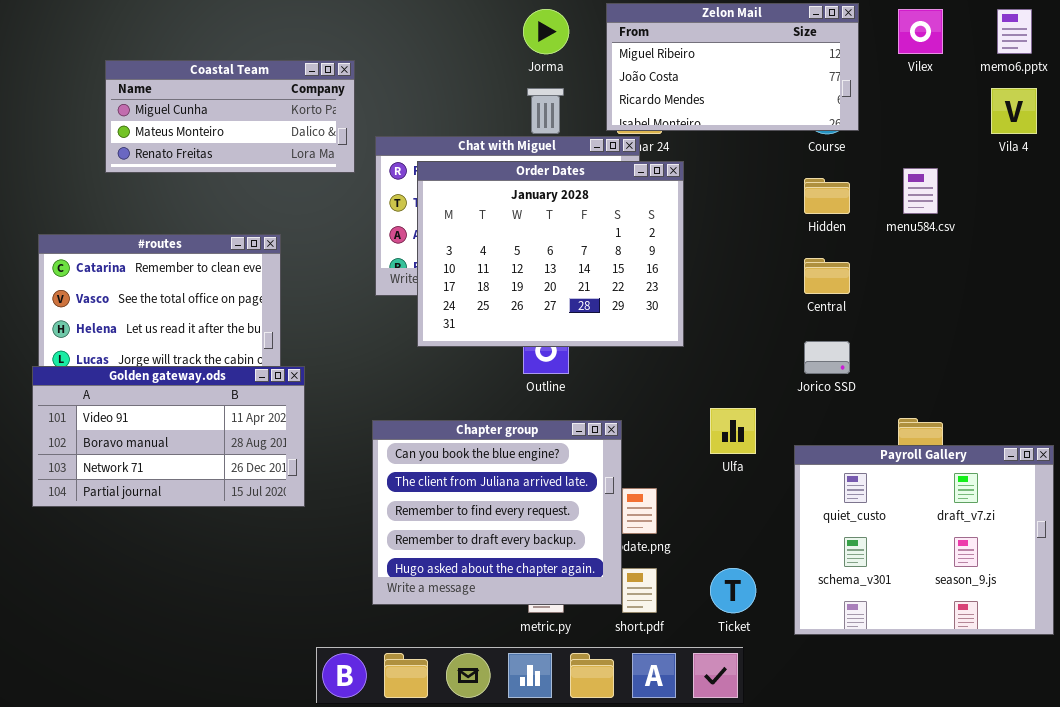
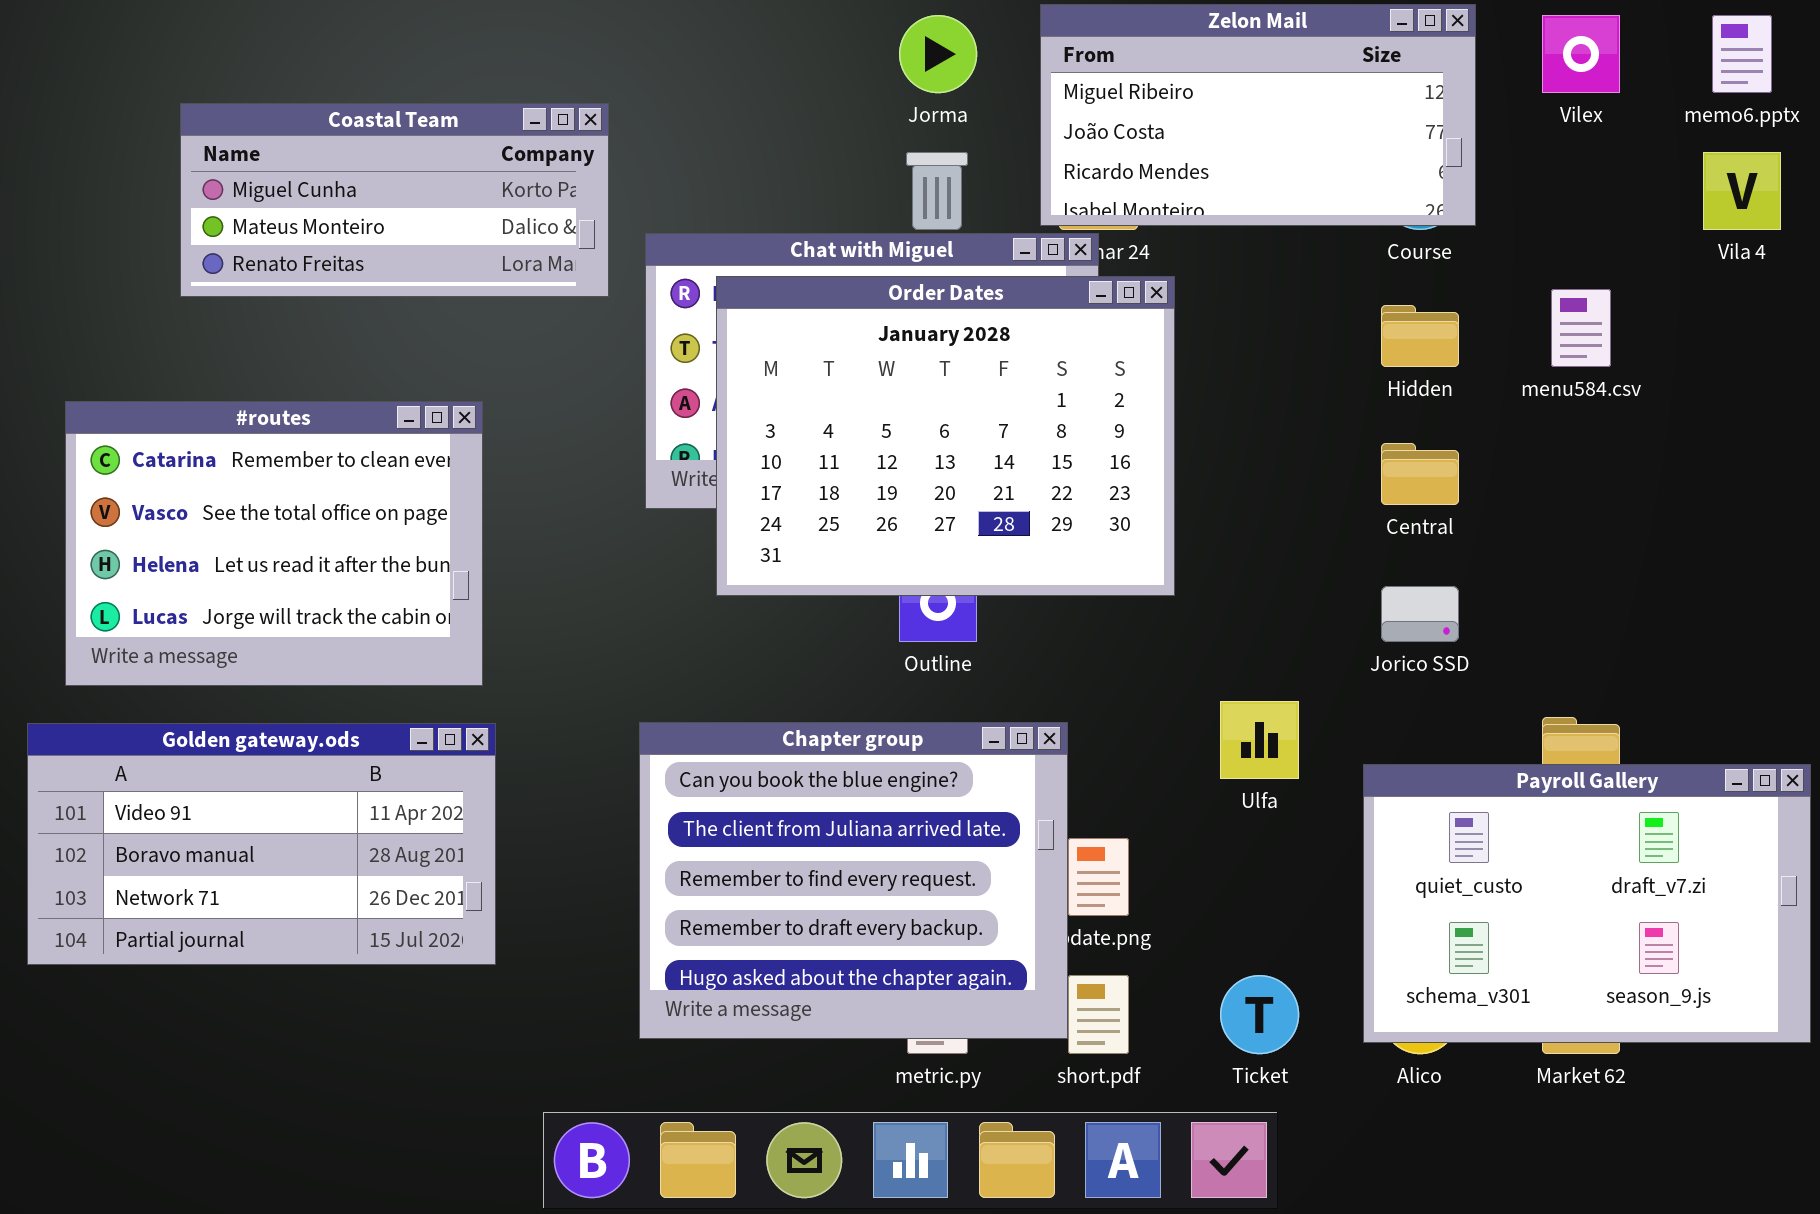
Golden gateway.ods: [32,366,305,507] -> [27,723,496,965], moved
Payroll Gallery: [794,445,1054,635] -> [1363,764,1811,1043], resized

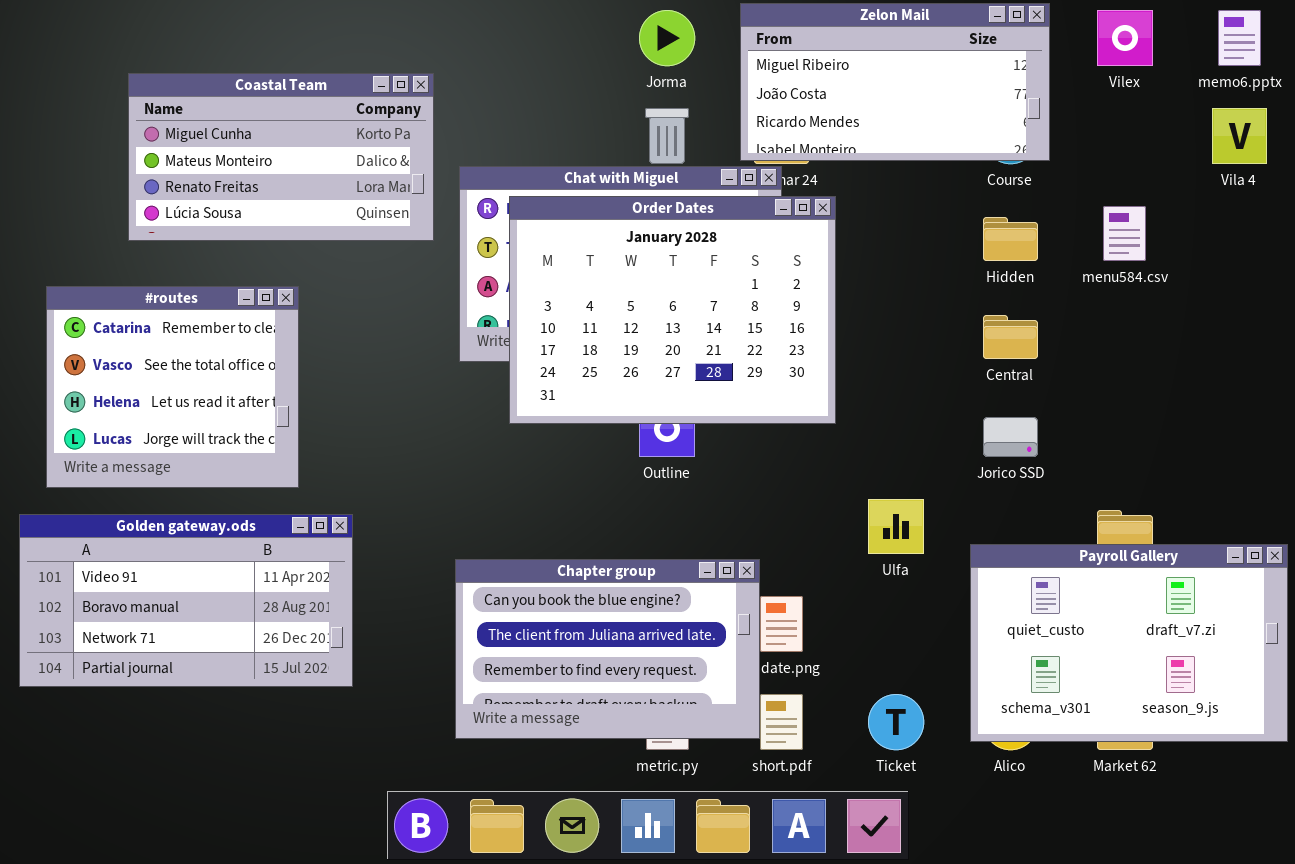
Coastal Team: [180,103,609,297] -> [128,73,434,241], resized
#routes: [65,401,483,686] -> [46,286,299,488], resized
Chapter group: [639,722,1068,1039] -> [455,559,760,739], resized

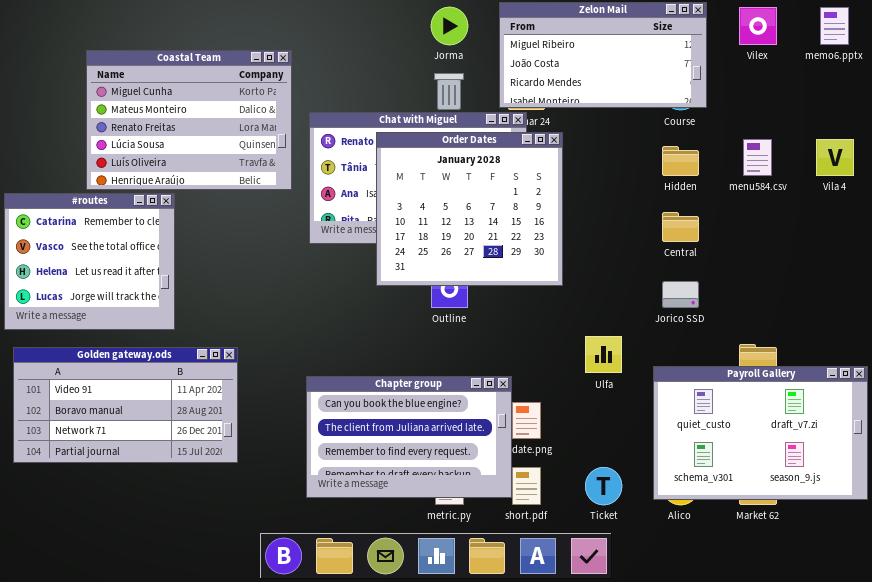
Coastal Team: [128,73,434,241] -> [86,50,292,190], resized
Vila 4: [1212,108,1267,164] -> [816,139,854,176], moved
Order Dates: [509,196,836,424] -> [376,132,563,286], resized
#routes: [46,286,299,488] -> [4,193,175,330], moved

